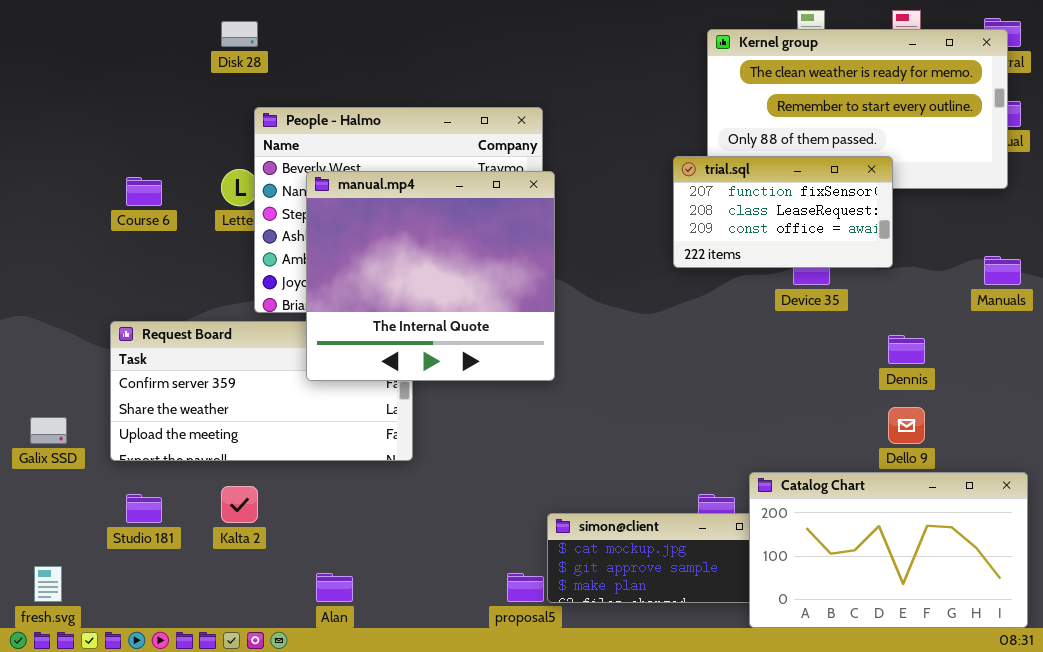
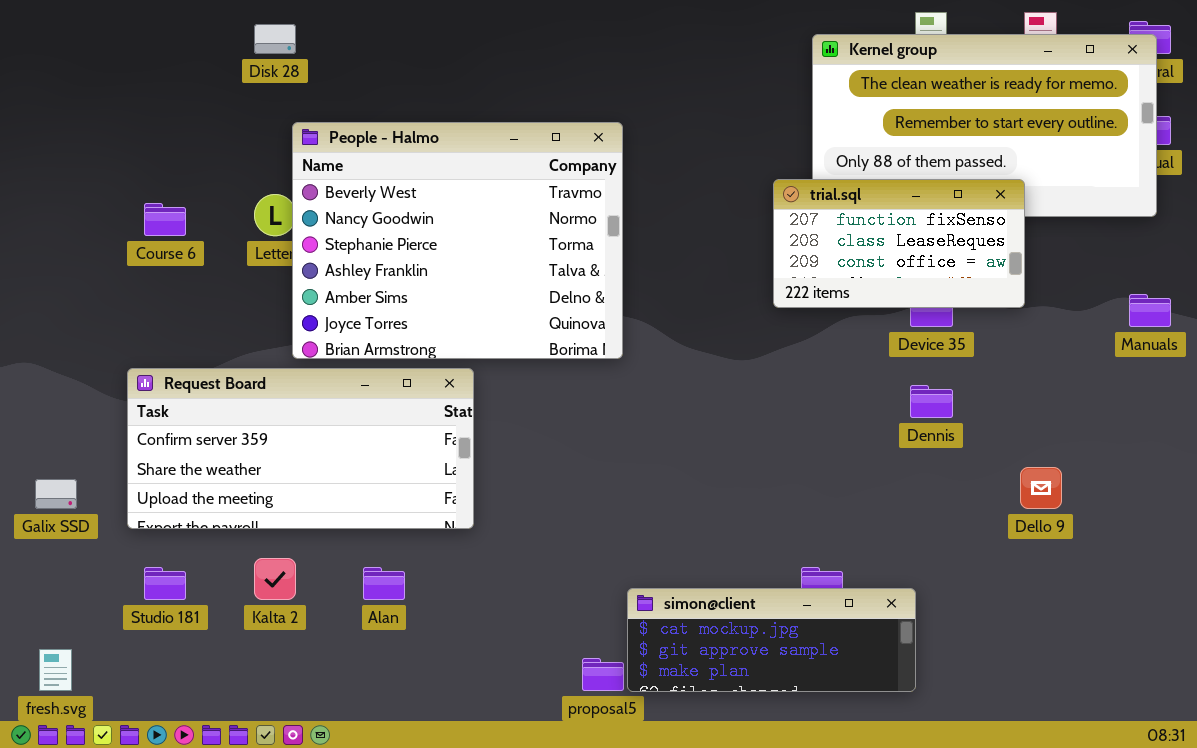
manual.mp4: [306,171,555,381] -> none, closed
Dennis: [888,335,925,364] -> [910,385,953,418], moved
Catalog Chart: [749,472,1028,628] -> none, closed
Alan: [316,573,353,602] -> [363,567,405,600], moved

